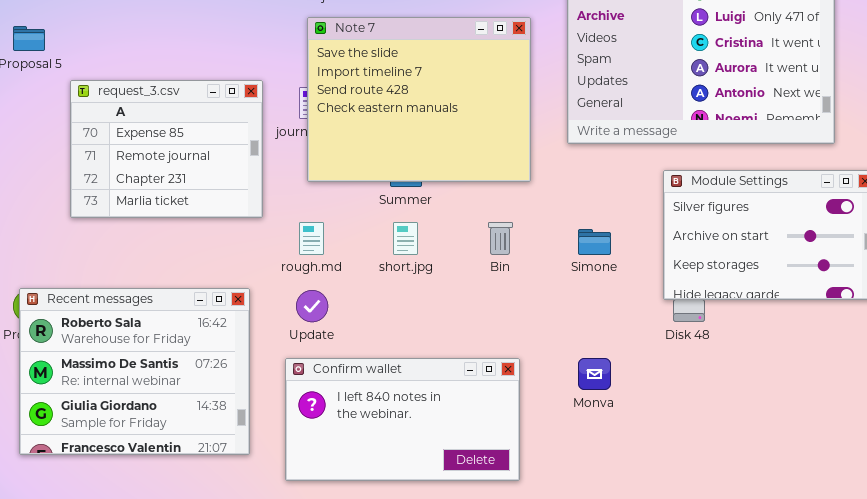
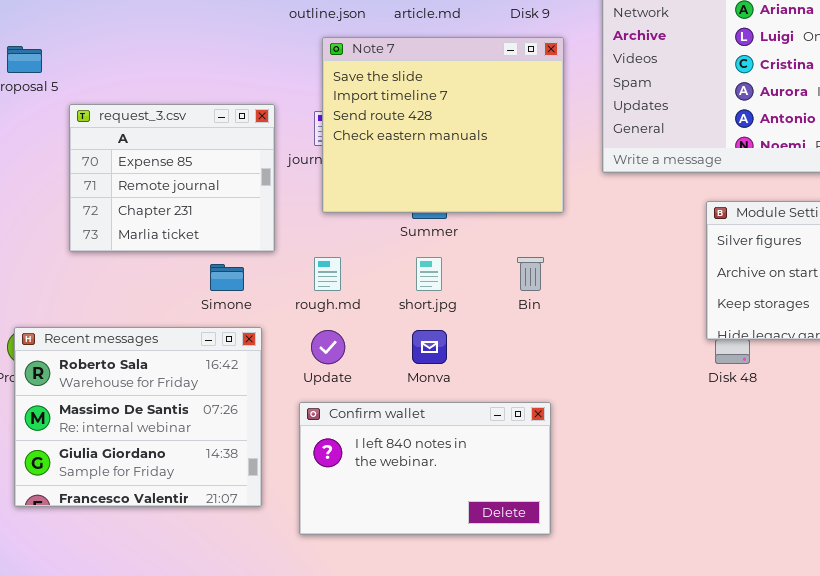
Simone: [578,229,611,255] -> [210,264,244,291], moved
Monva: [578,358,611,390] -> [412,330,447,364], moved

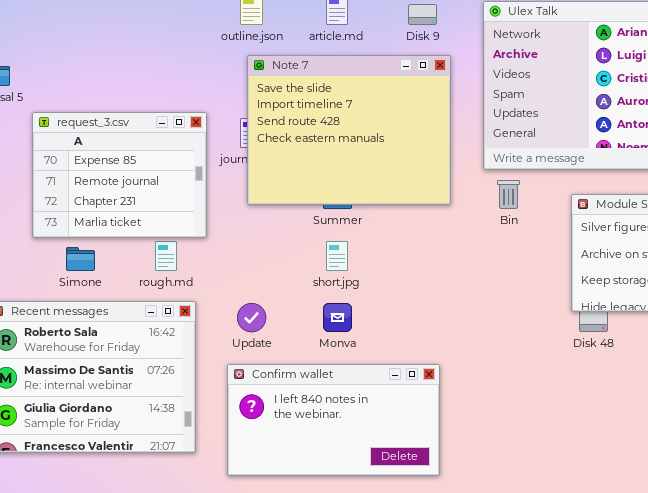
rough.md: [314,257,341,291] -> [155,241,177,271], moved
Bin: [517,257,544,291] -> [497,180,520,209], moved
Simone: [210,264,244,291] -> [66,247,95,271], moved

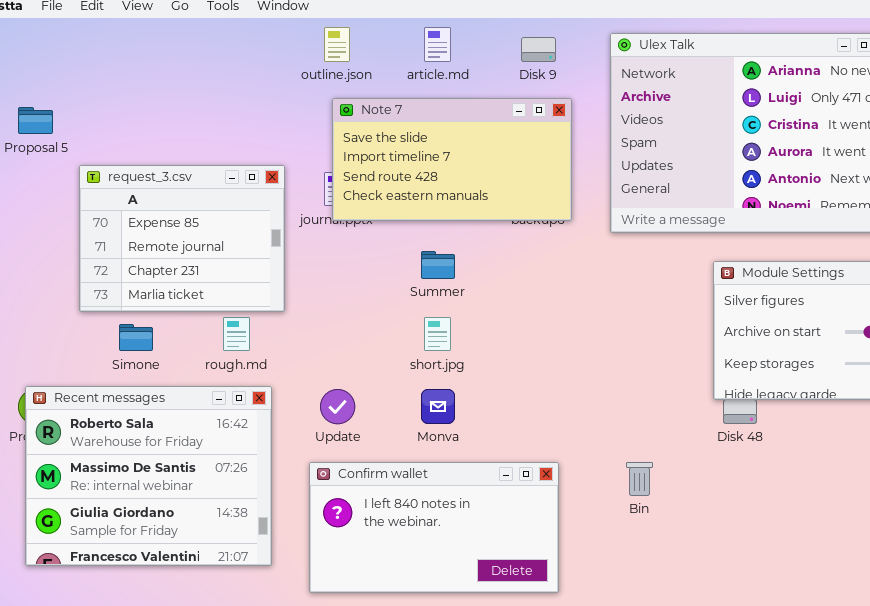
Note 7: [247,55,451,205] -> [332,98,572,221], resized
Bin: [497,180,520,209] -> [626,462,653,496], moved

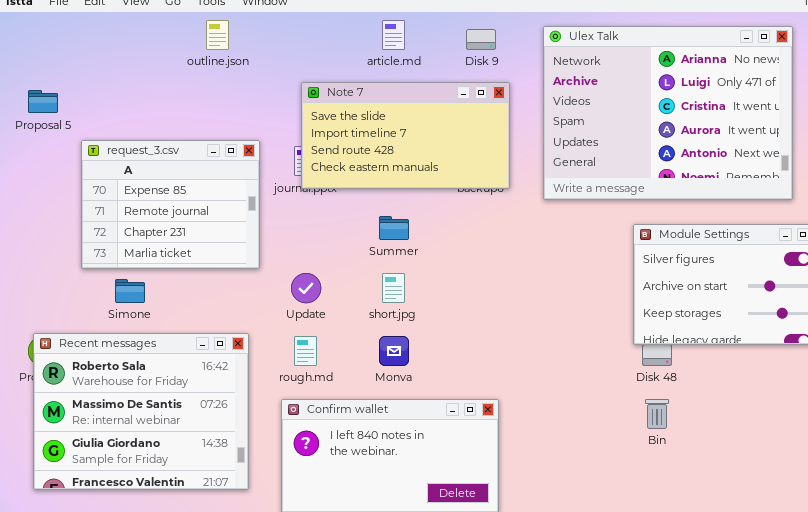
outline.json: [324,27,350,62] -> [206,20,229,50], moved
rough.md: [223,317,250,351] -> [294,336,317,366], moved
Update: [320,389,355,424] -> [291,273,321,303], moved
Bin: [626,462,653,496] -> [645,399,669,429], moved

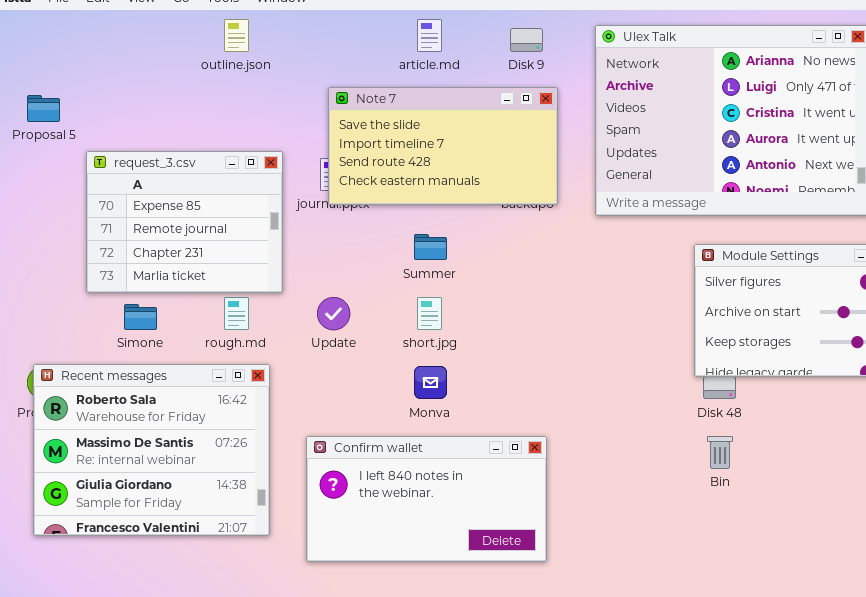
rough.md: [294,336,317,366] -> [224,297,249,330], moved

